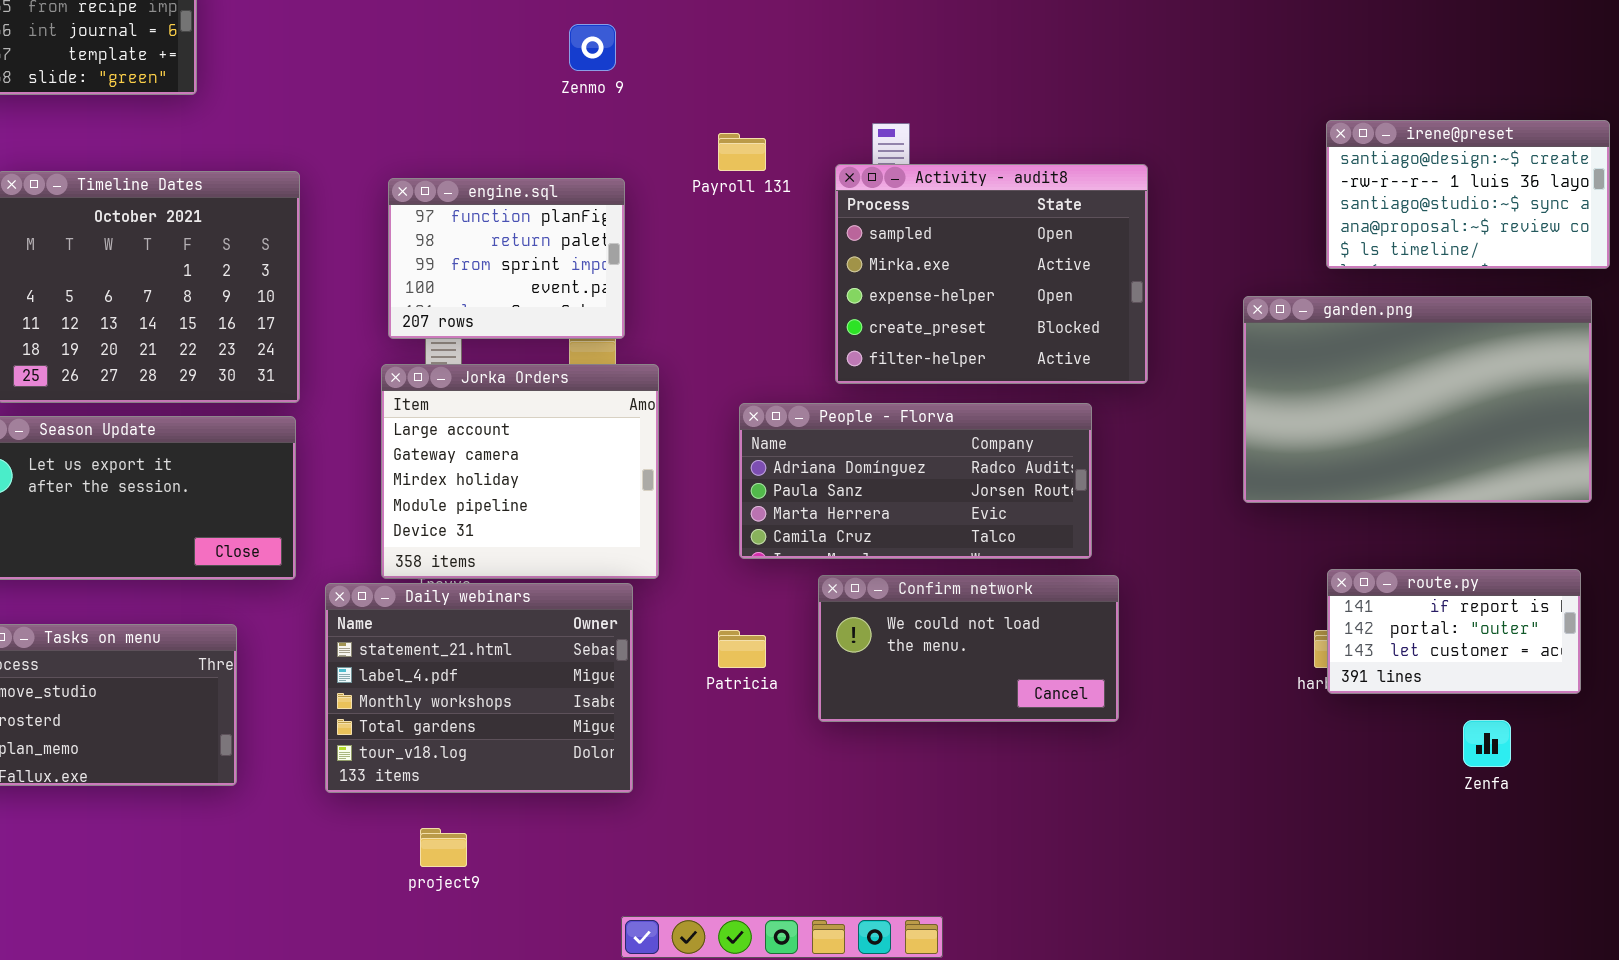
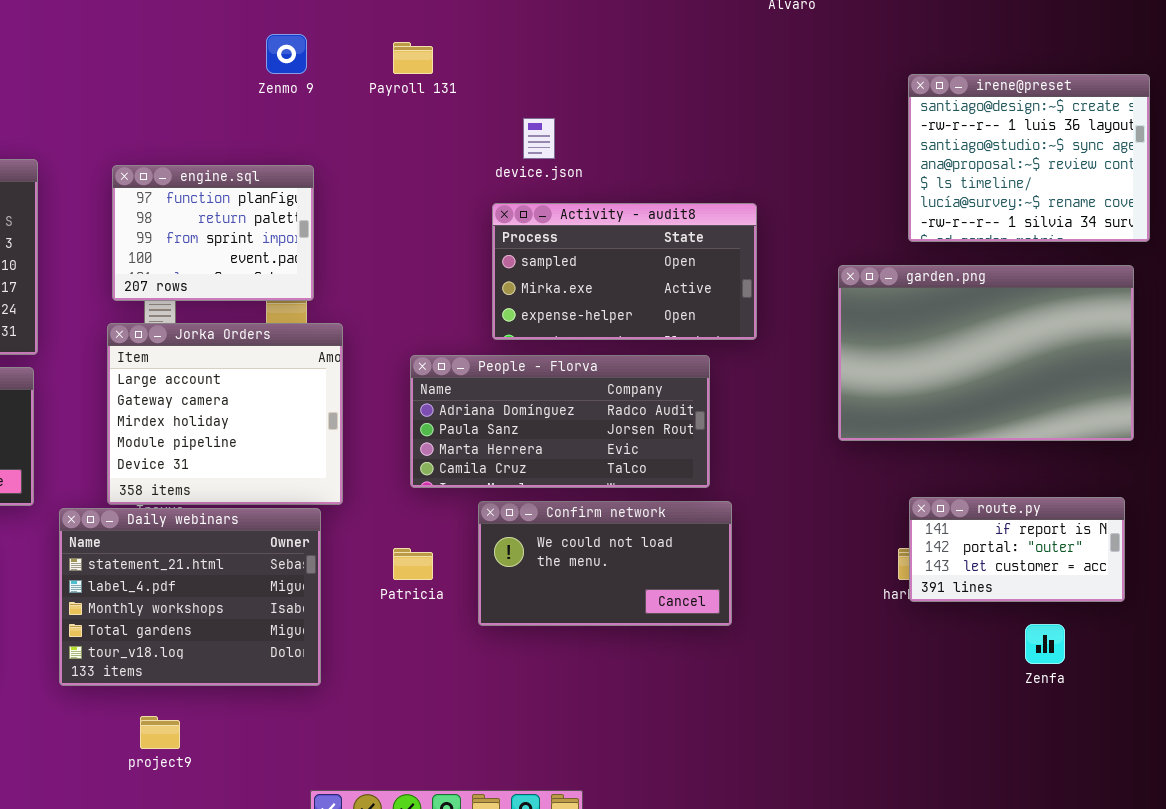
irene@preset: [1326,120,1610,269] -> [908,74,1150,242], resized
Payroll 131: [718,133,766,171] -> [393,42,433,74], moved
Activity - audit8: [835,164,1148,384] -> [492,203,757,340], resized

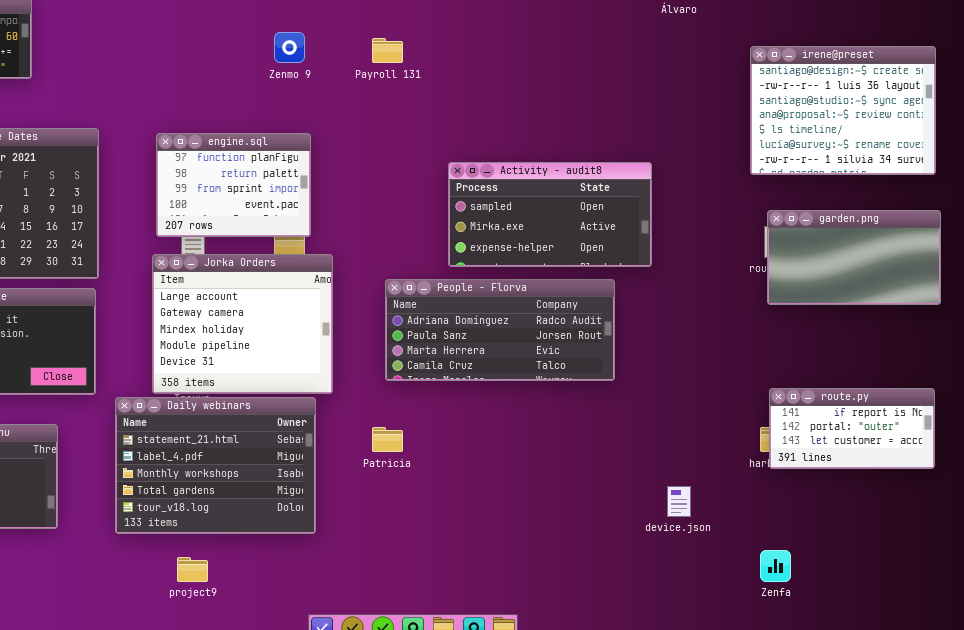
irene@preset: [908,74,1150,242] -> [750,46,936,175], moved
device.json: [523,118,555,159] -> [667,486,691,517], moved
garden.png: [838,265,1134,441] -> [767,210,941,305], resized
Confirm network: [478,501,732,626] -> none, closed
Zenfa: [1025,624,1065,664] -> [760,550,791,582], moved

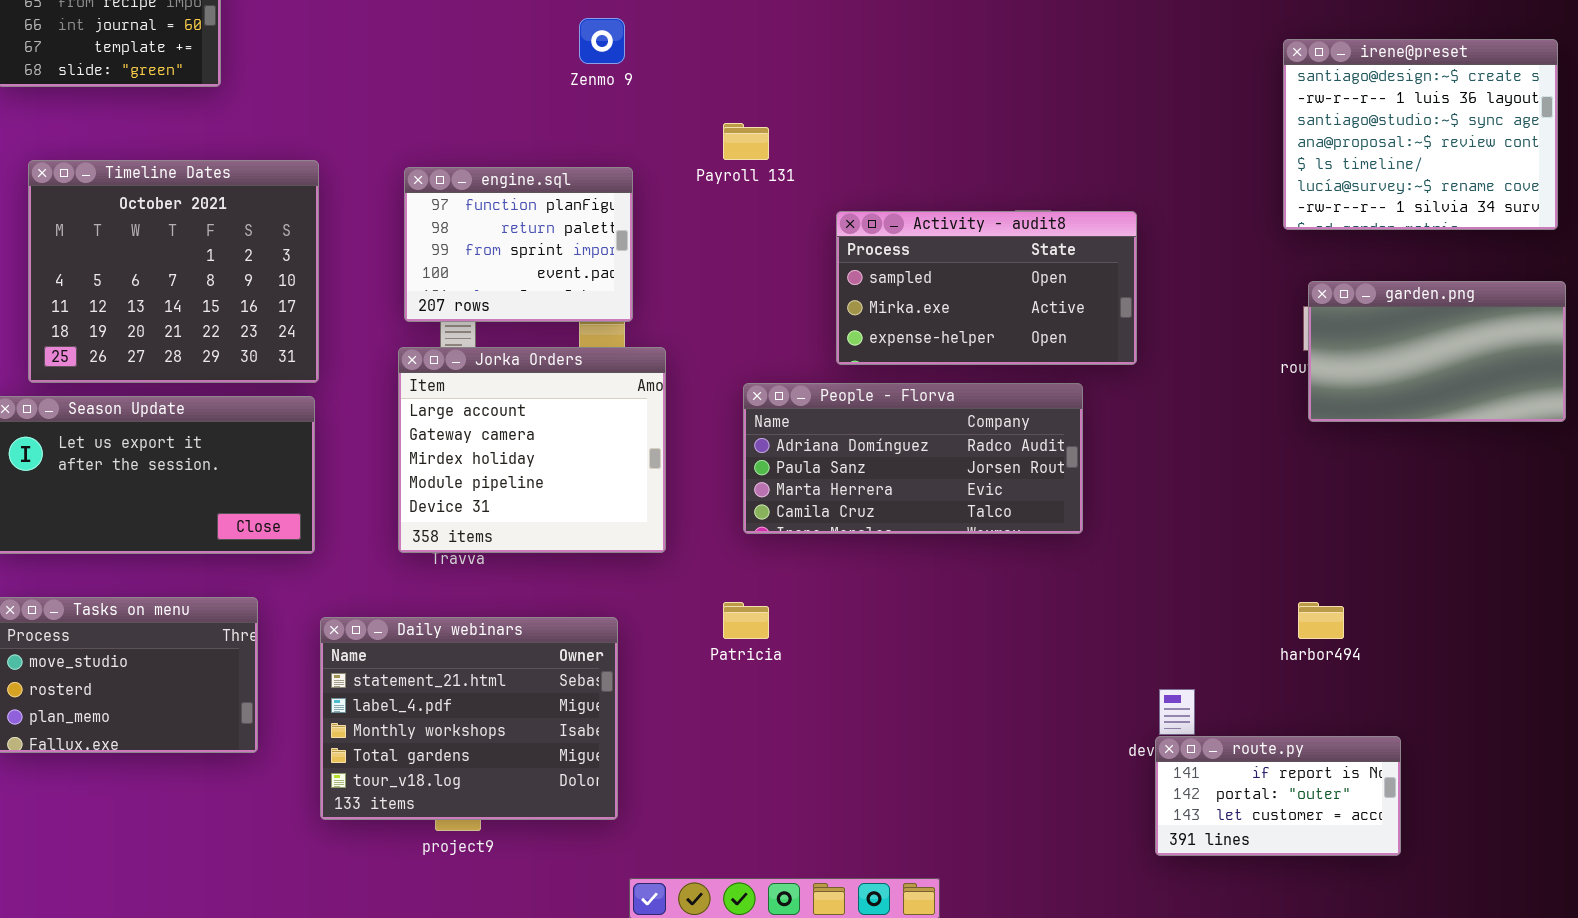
Payroll 131: [372,38,403,63] -> [723,123,769,160], moved
route.py: [769,388,935,469] -> [1155,736,1401,856], moved
Daily webinars: [115,397,316,534] -> [320,617,618,820], moved

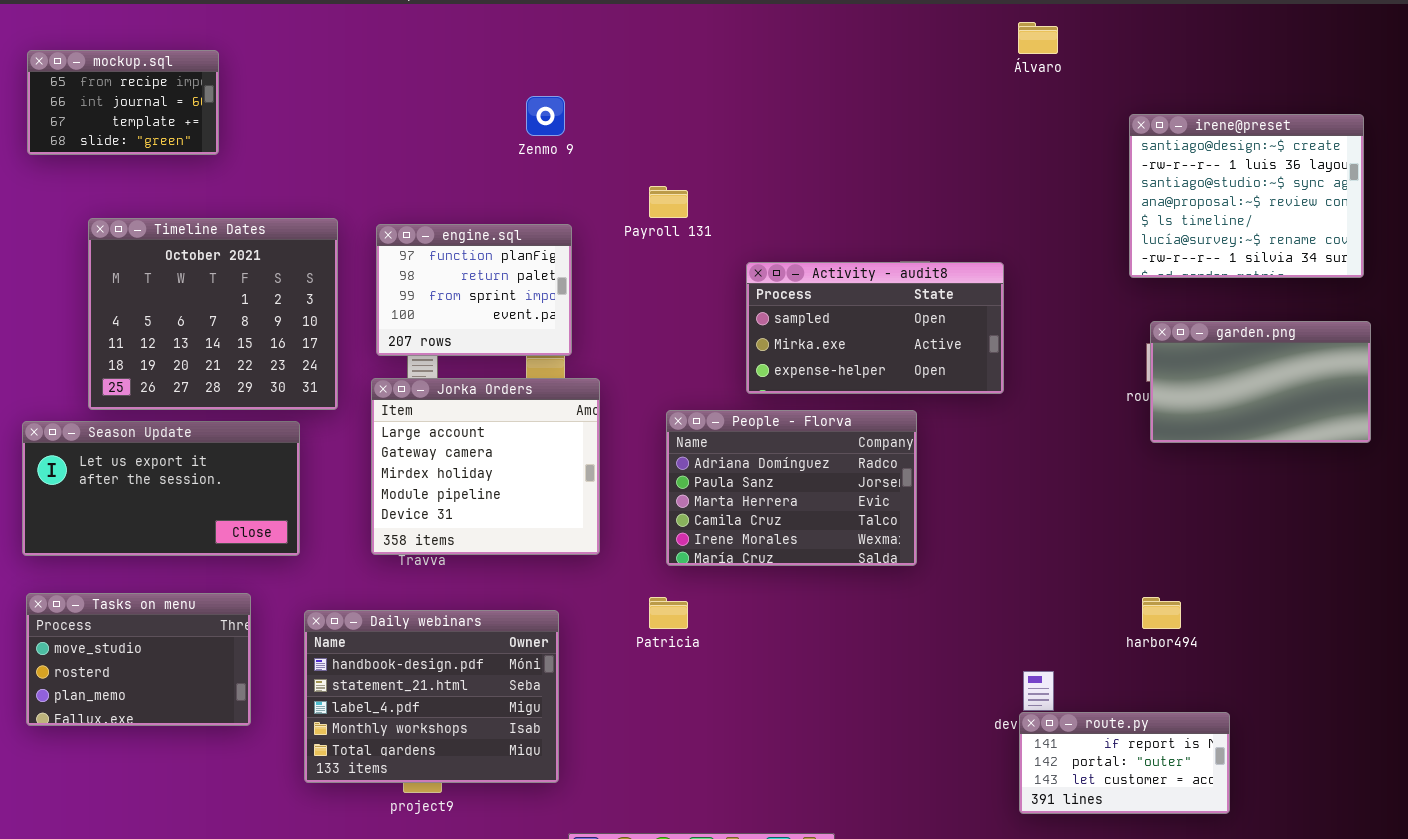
Timeline Dates: [28,160,319,383] -> [88,218,338,410], moved
People - Florva: [743,383,1083,534] -> [666,410,917,566], resized
Daily webinars: [320,617,618,820] -> [304,610,559,783], scrolled up 1 row

